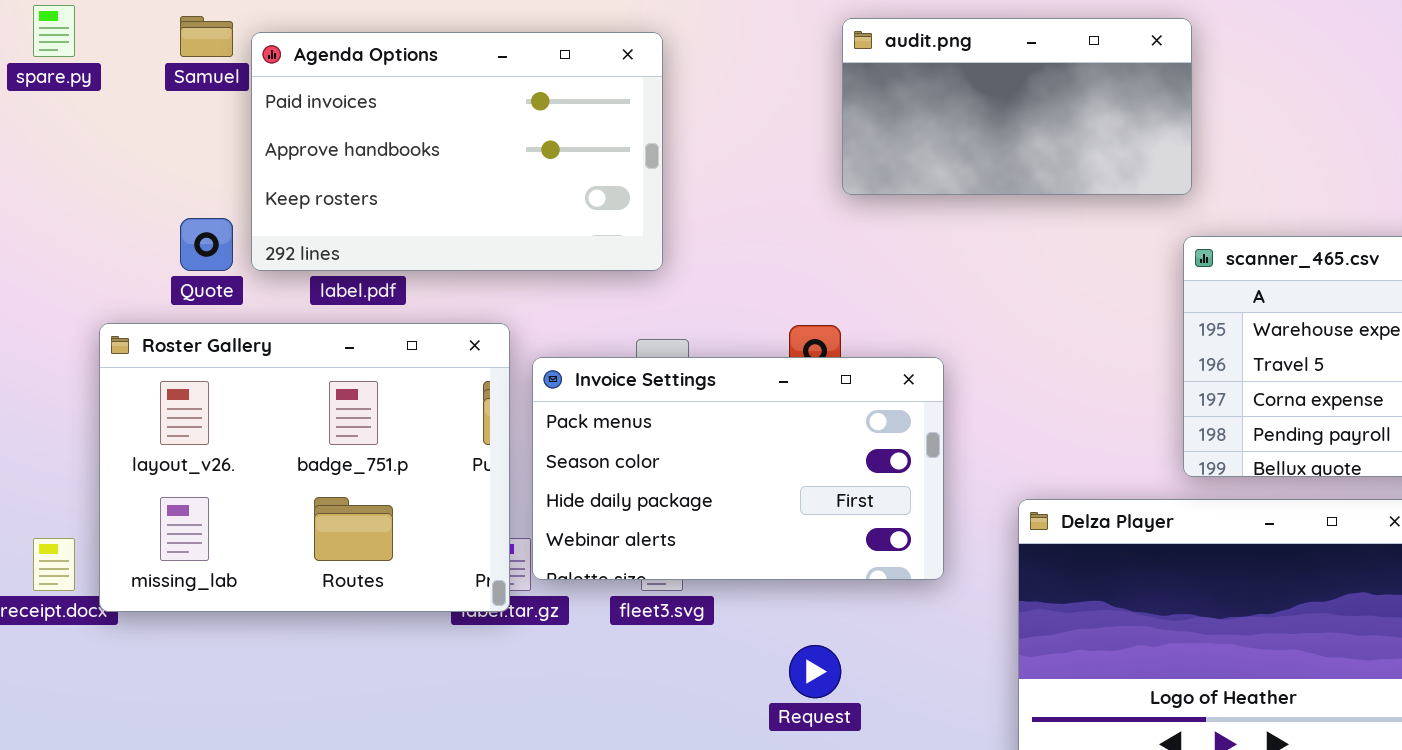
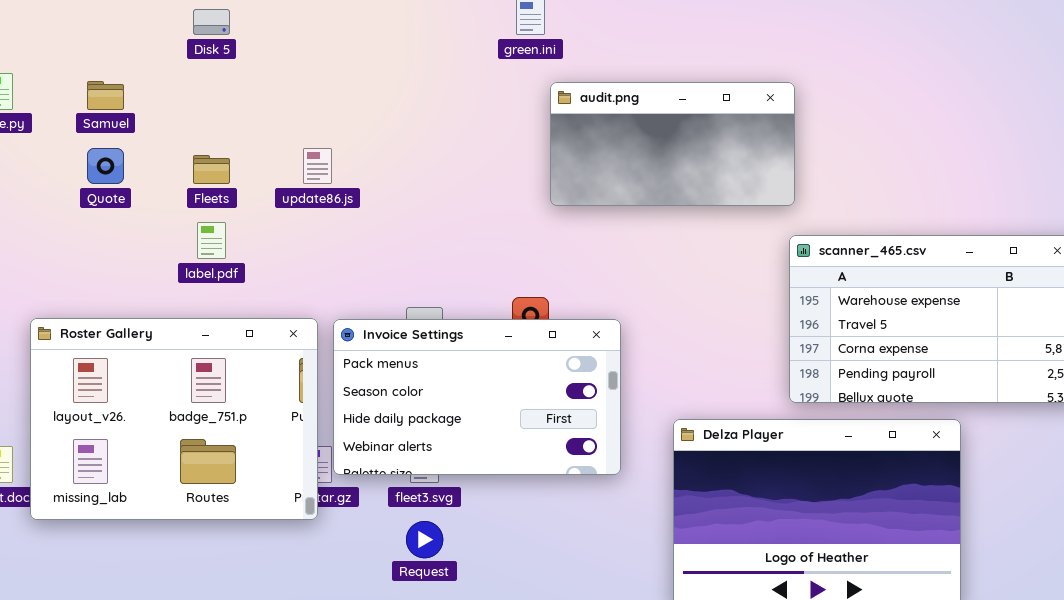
Agenda Options: [251,32,663,271] -> none, closed
Quote: [180,218,233,271] -> [87,148,124,184], moved
Roster Gallery: [99,323,510,612] -> [30,318,318,520], moved
Request: [789,645,841,698] -> [406,521,443,558], moved

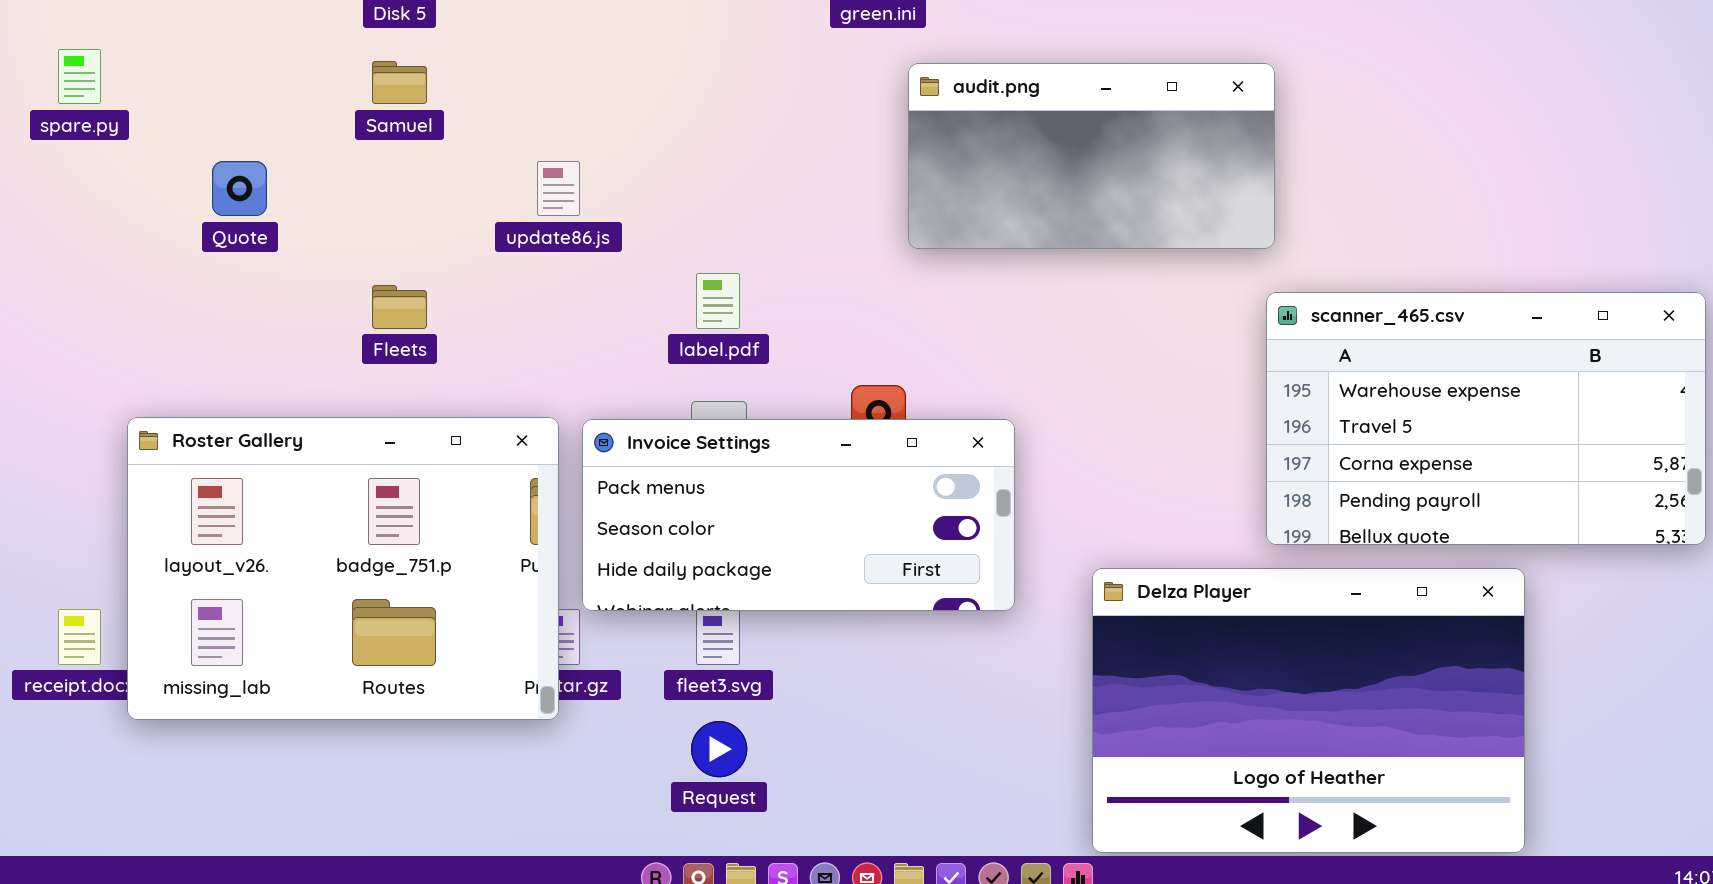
Samuel: [87,81,124,110] -> [372,61,427,104], moved
Fleets: [193,155,230,184] -> [372,285,427,329], moved
label.pdf: [197,222,226,259] -> [696,273,740,329], moved
Invoice Settings: [333,319,621,475] -> [582,419,1015,611], resized

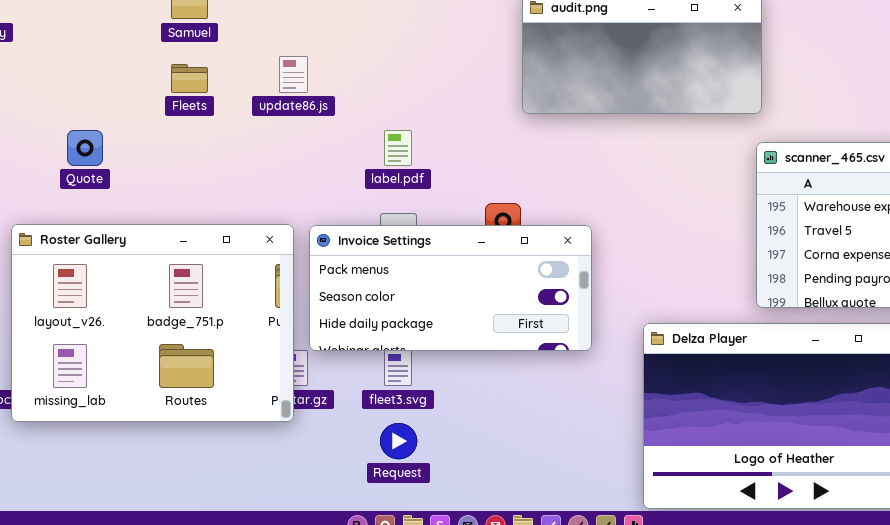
Quote: [212,161,267,216] -> [67,130,103,166], moved
Fleets: [372,285,427,329] -> [171,64,208,93], moved

